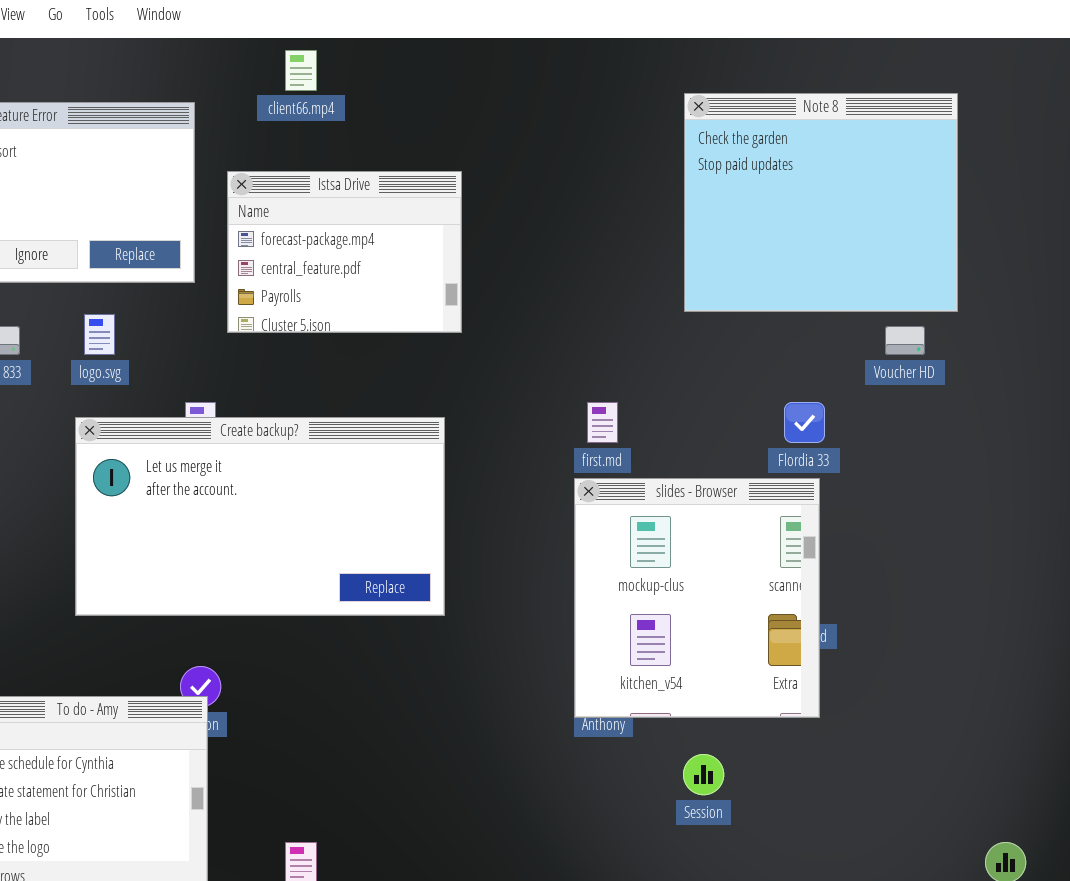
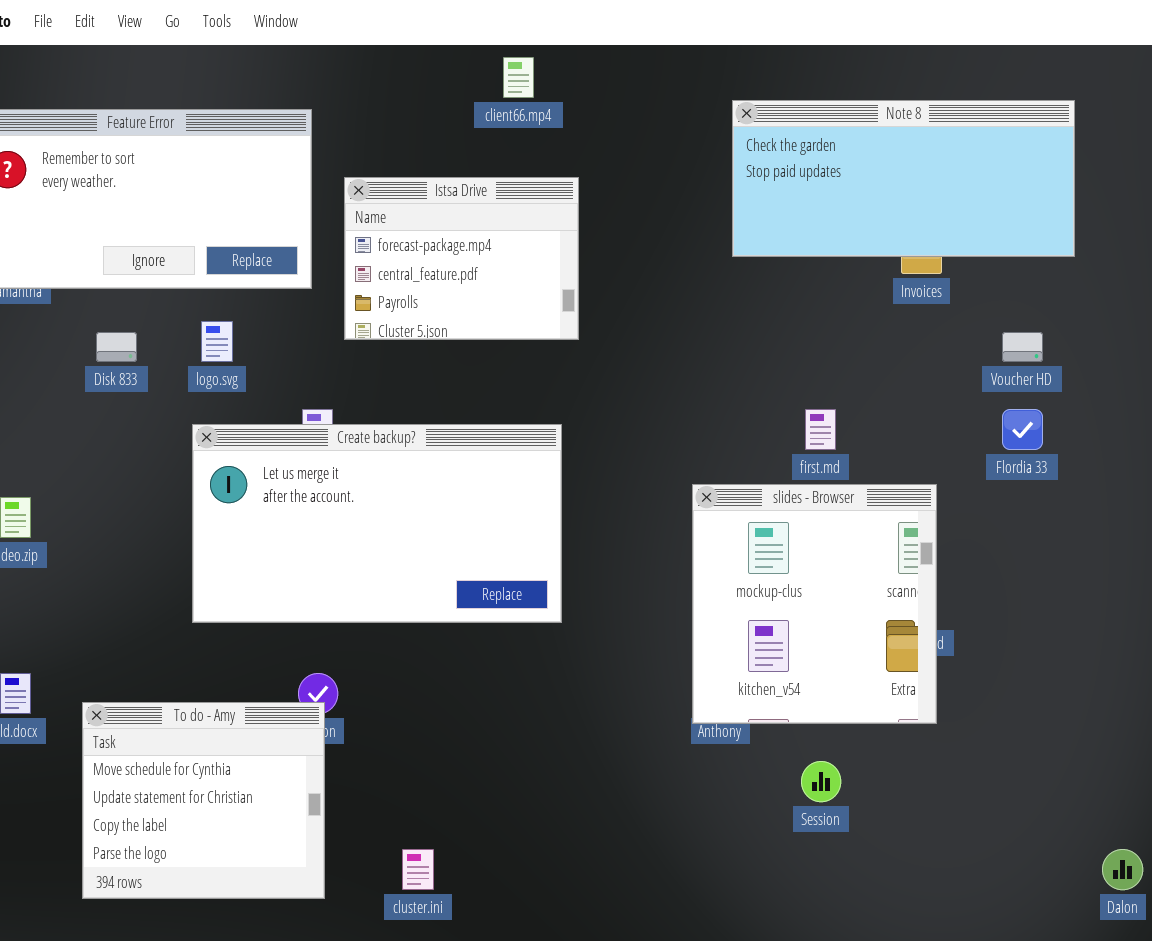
client66.mp4: [285,50,317,91] -> [503,57,534,98], moved
Note 8: [684,93,958,312] -> [732,100,1075,257], resized
first.md: [587,402,618,443] -> [805,409,836,450], moved
Flordia 33: [784,402,825,443] -> [1002,409,1043,450], moved

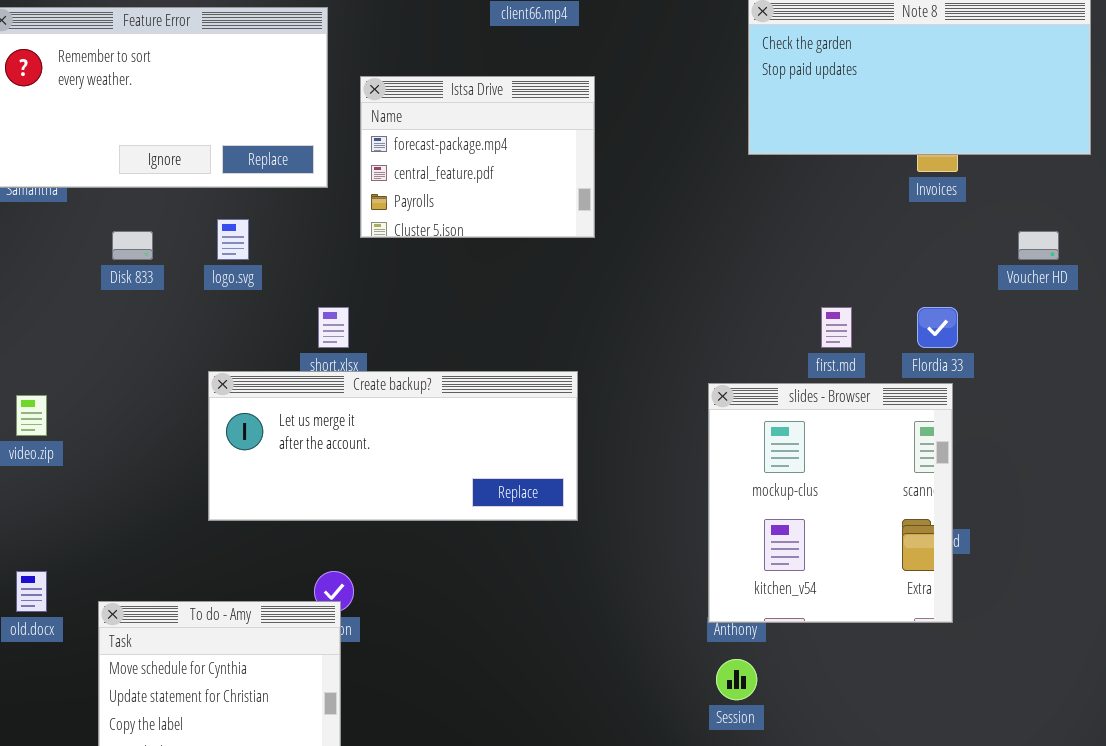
Flordia 33: [1002,409,1043,450] -> [917,307,958,348], moved
Create backup?: [192,424,562,623] -> [208,371,578,521], resized
Session: [801,761,841,802] -> [716,659,757,700], moved

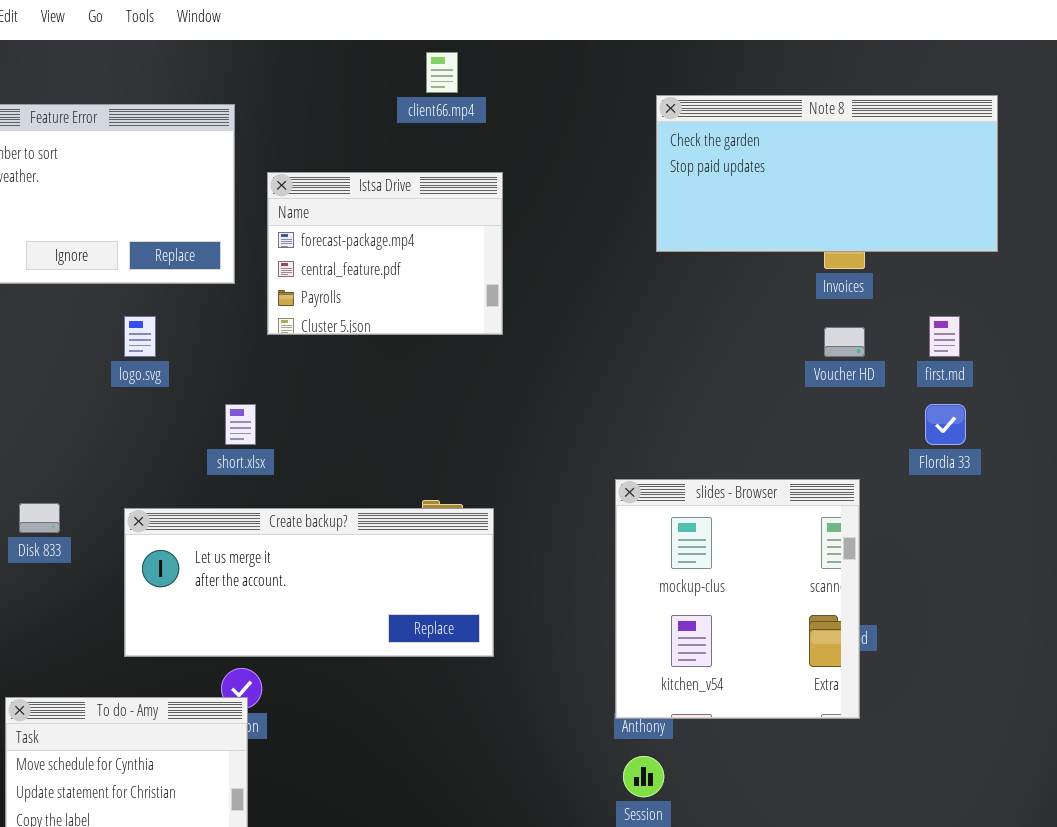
Disk 833: [112,231,153,260] -> [19,503,60,533], moved
Voucher HD: [1018,231,1059,260] -> [824,327,865,357], moved
first.md: [821,307,852,348] -> [929,316,960,357], moved
Flordia 33: [917,307,958,348] -> [925,404,966,445], moved
Create backup?: [208,371,578,521] -> [124,508,494,657], moved

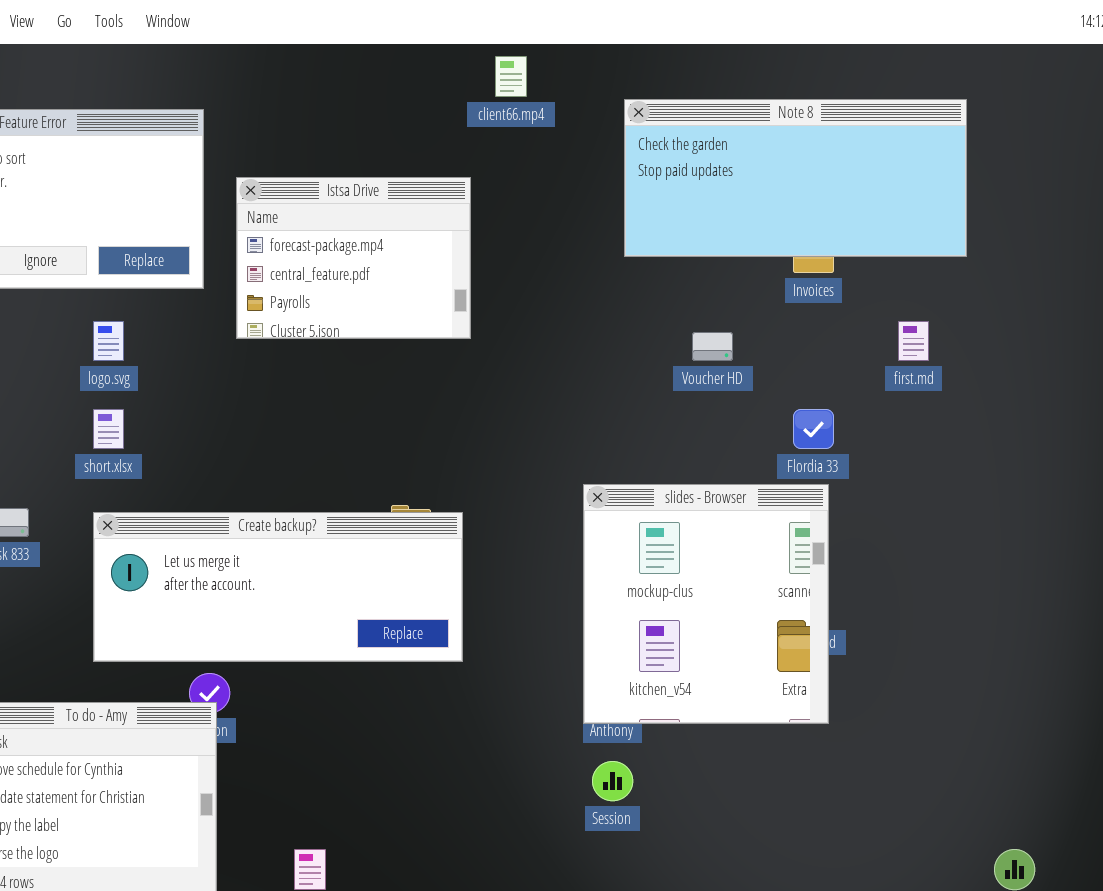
client66.mp4: [426,52,458,93] -> [495,56,527,97], moved
Voucher HD: [824,327,865,357] -> [692,332,733,361], moved
short.xlsx: [225,404,256,445] -> [93,409,124,449], moved
Flordia 33: [925,404,966,445] -> [793,409,834,449], moved

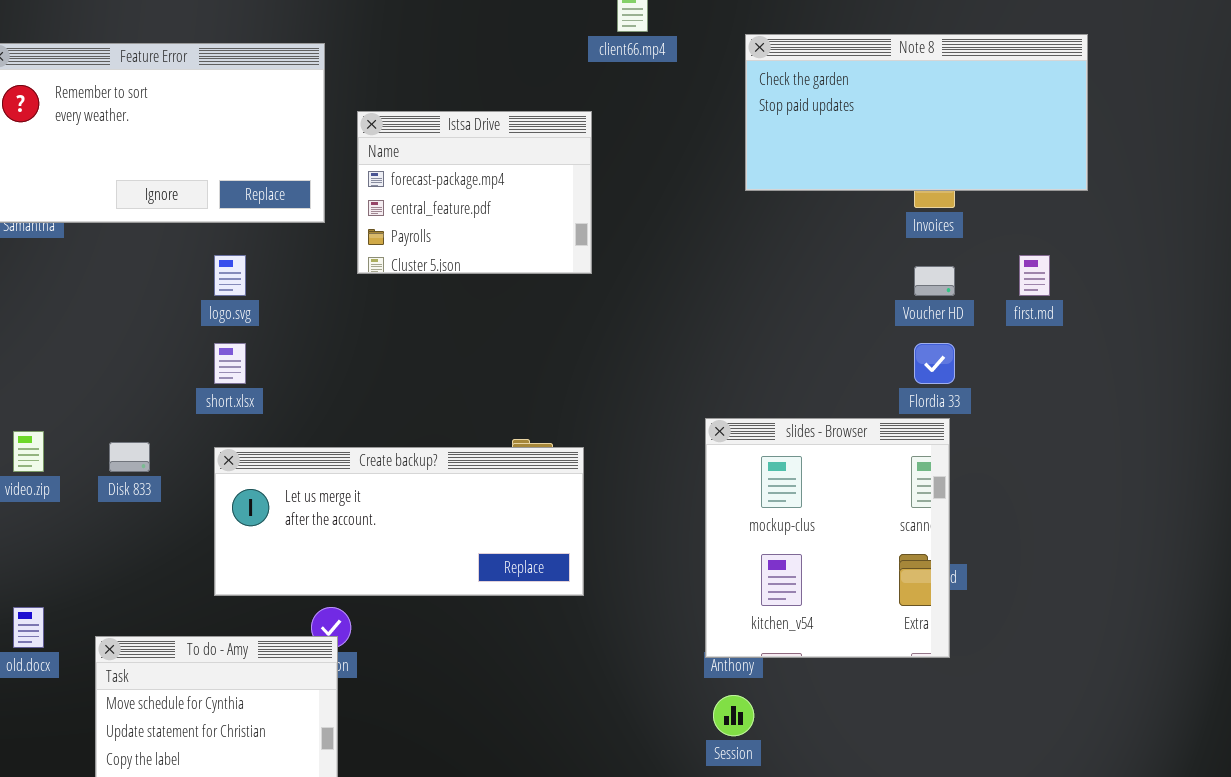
Voucher HD: [692,332,733,361] -> [914,266,955,296], moved

